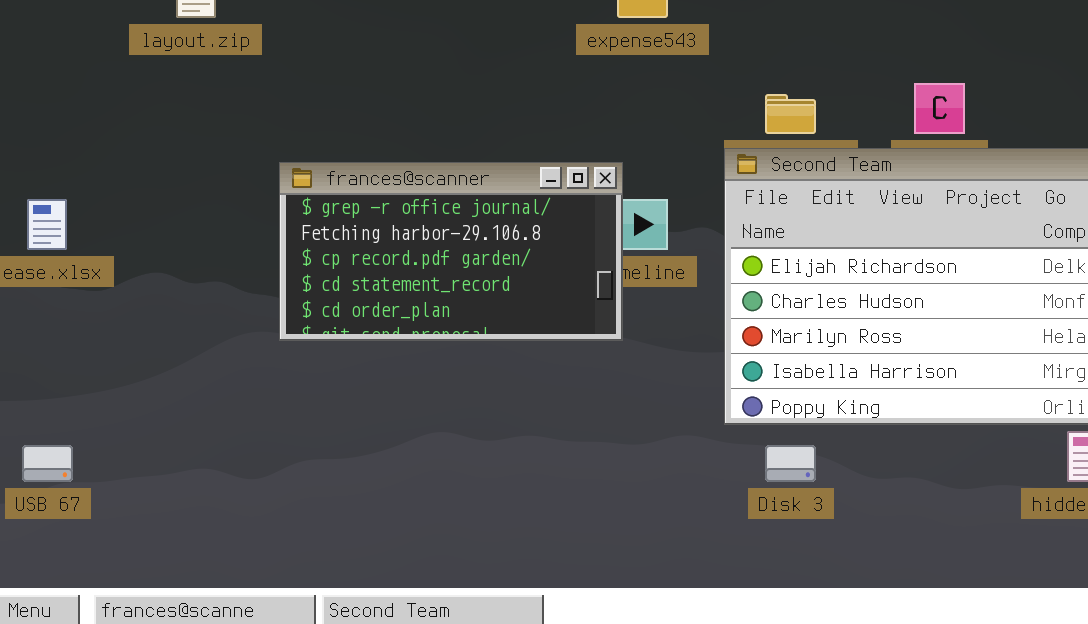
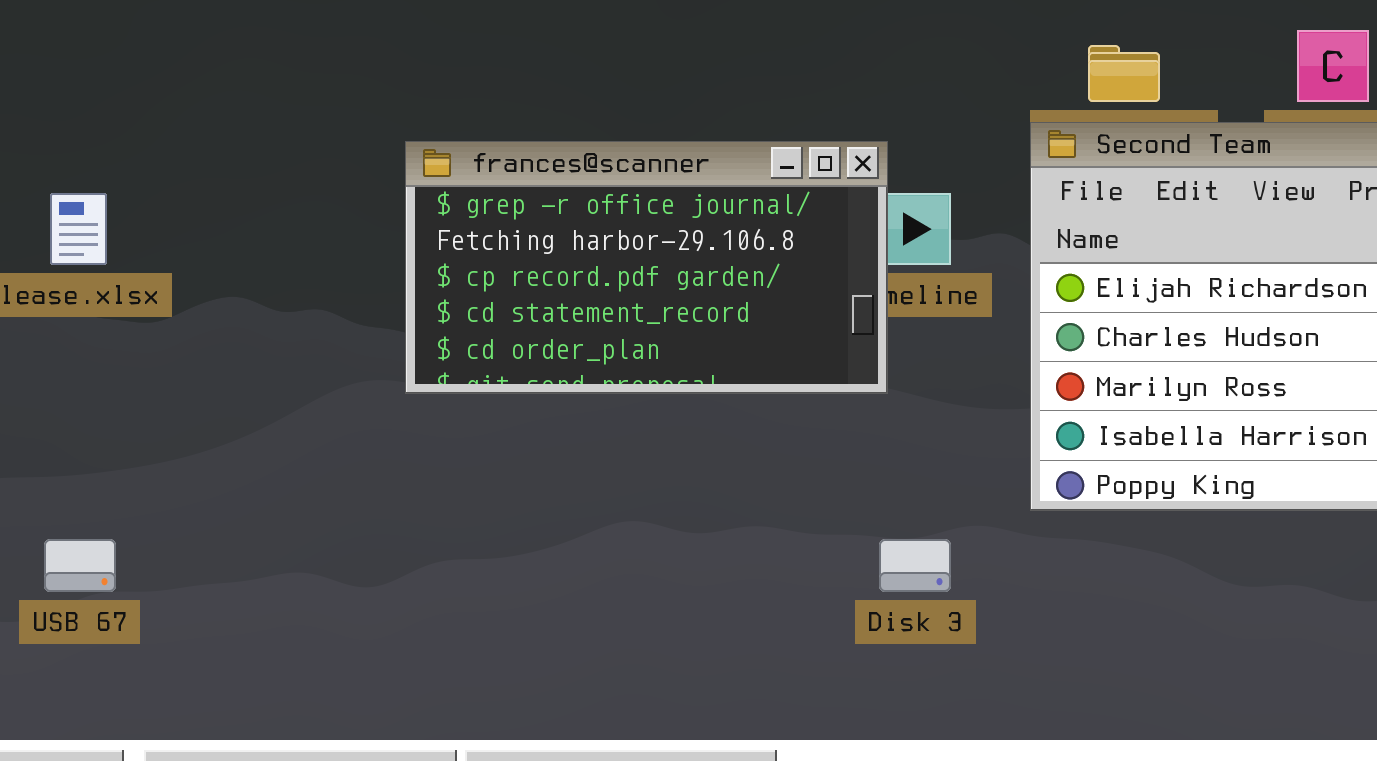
Disk 3: [765,445,816,482] -> [879,539,951,592], moved

